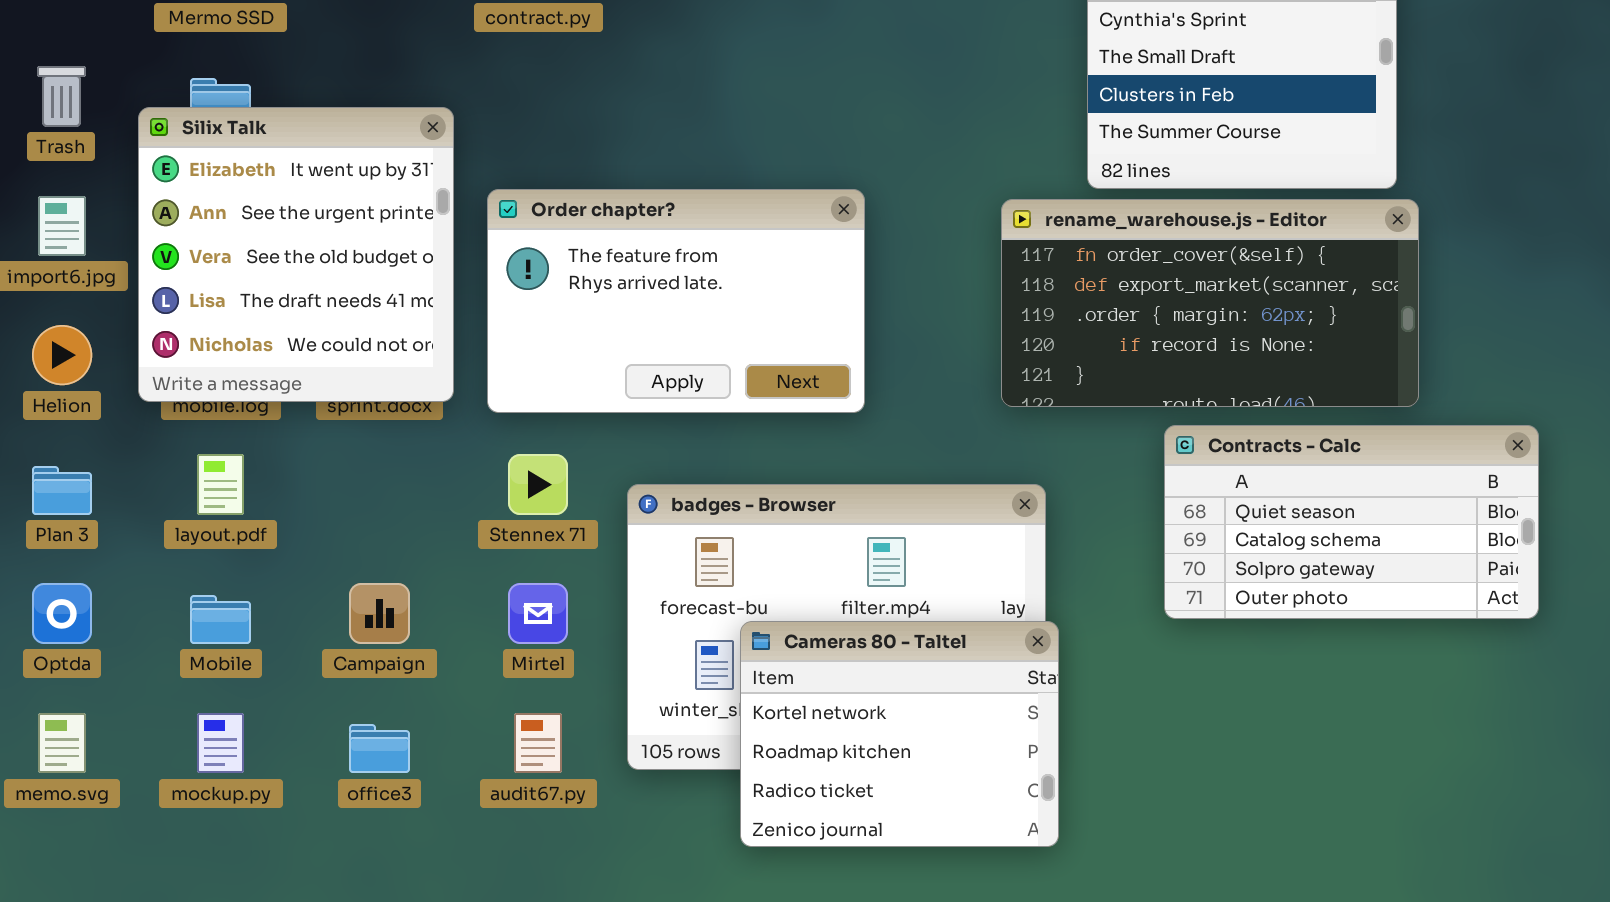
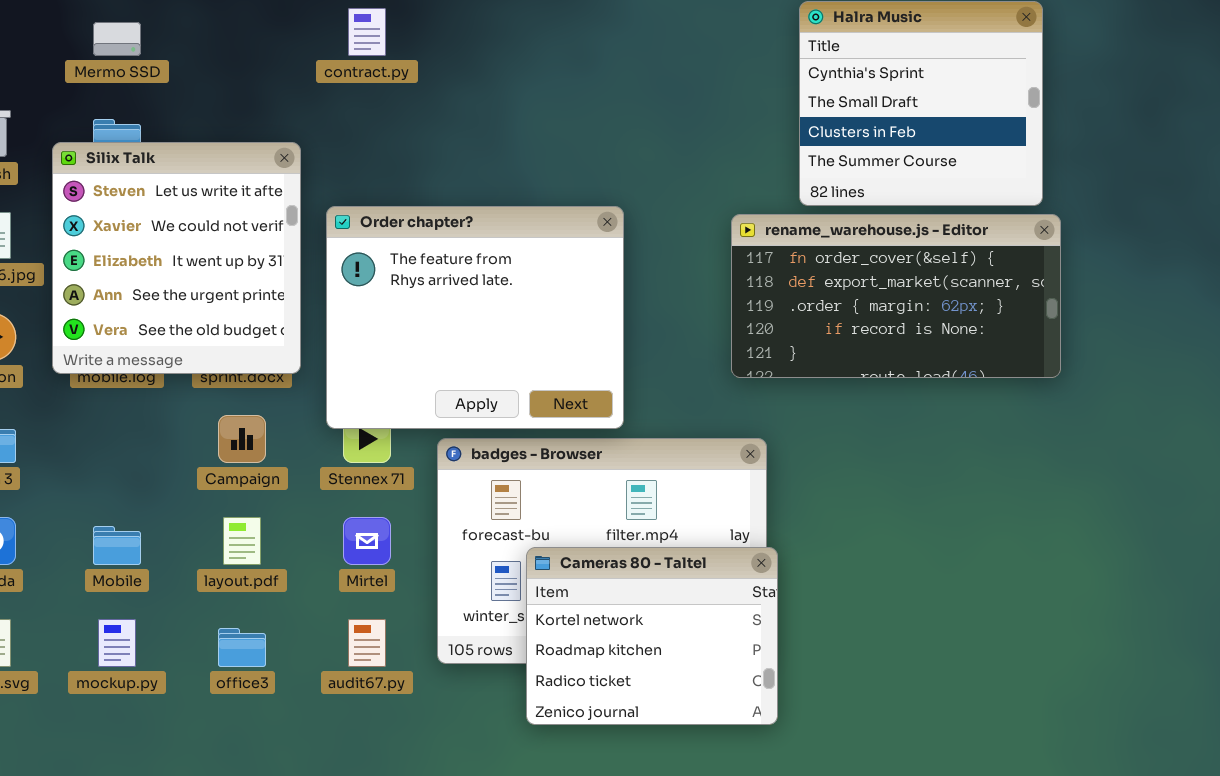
Silix Talk: [138,107,454,402] -> [52,142,301,374], scrolled up 2 rows
Order chapter?: [487,189,865,413] -> [326,206,624,429], resized
Contracts - Calc: [1164,425,1539,619] -> none, closed
layout.pdf: [197,454,244,515] -> [223,517,261,565], moved
Campaign: [349,583,410,644] -> [218,415,266,463], moved

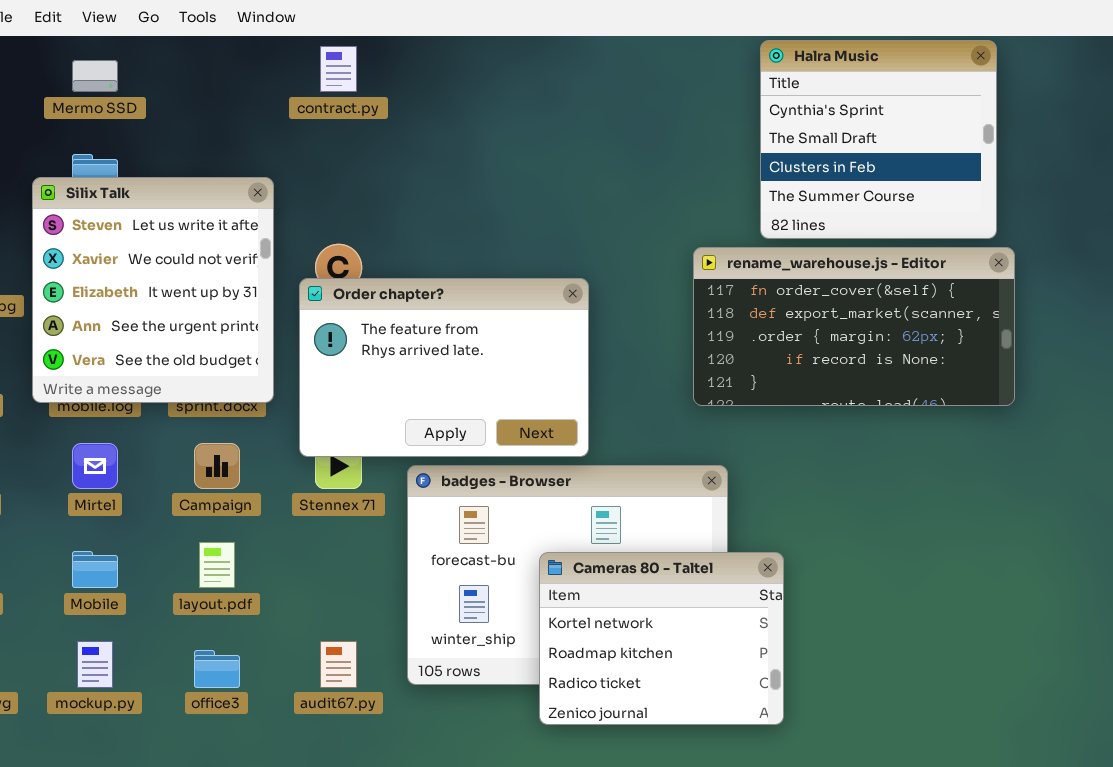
Order chapter?: [326,206,624,429] -> [299,278,589,457], resized
Mirtel: [343,517,391,565] -> [72,443,118,489], moved
Cameras 80 - Taltel: [526,547,778,725] -> [539,552,784,725], moved

